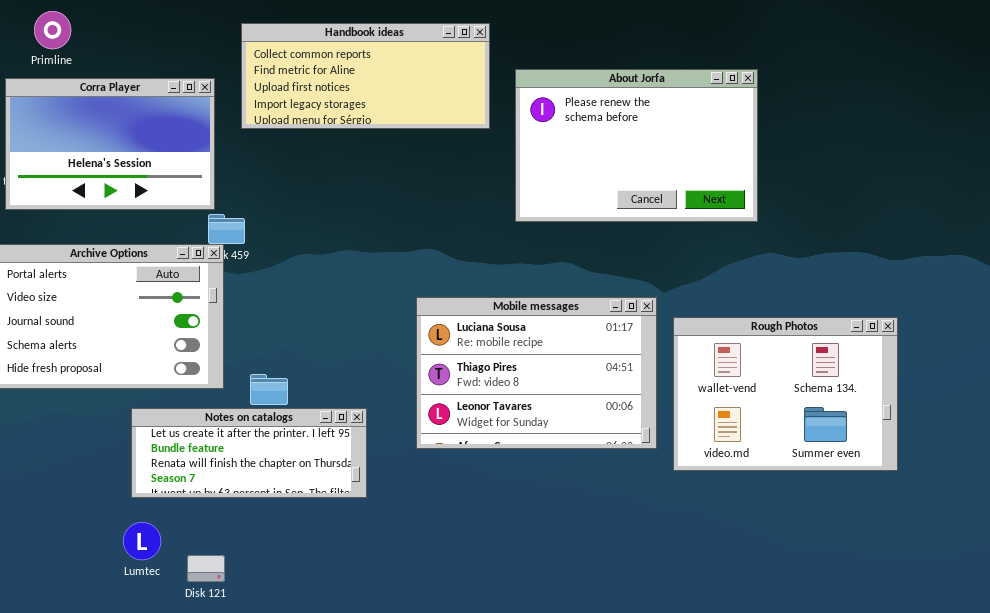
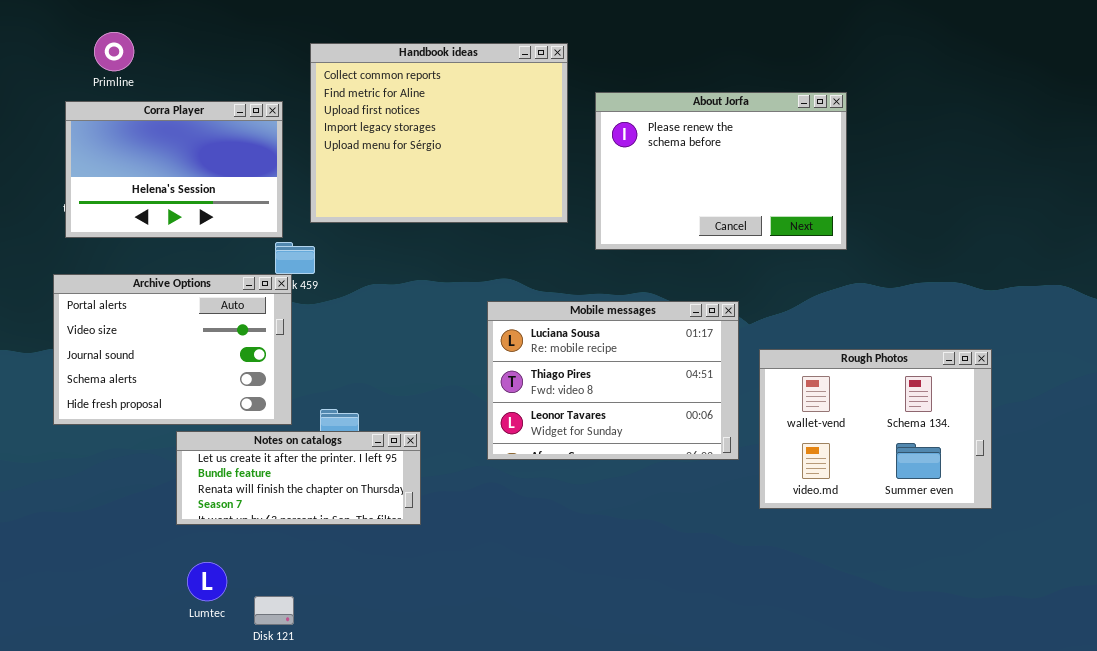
Handbook ideas: [241,23,490,129] -> [310,43,568,223], resized
Mobile messages: [416,297,657,449] -> [487,301,739,460], moved
Notes on catalogs: [131,408,367,498] -> [176,431,421,525], moved

